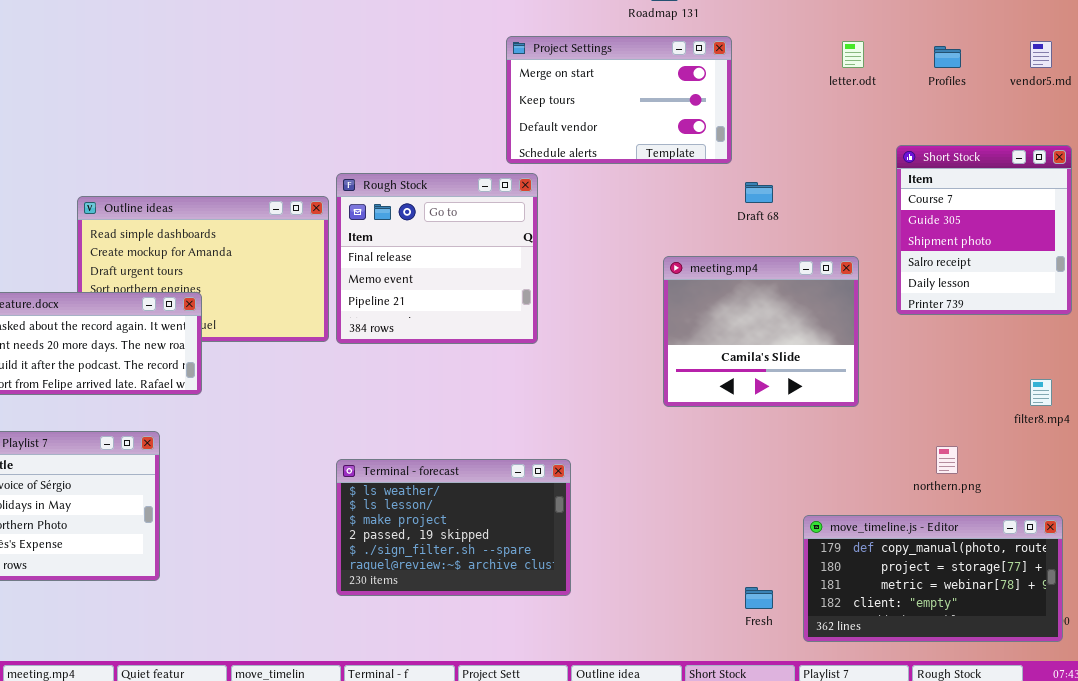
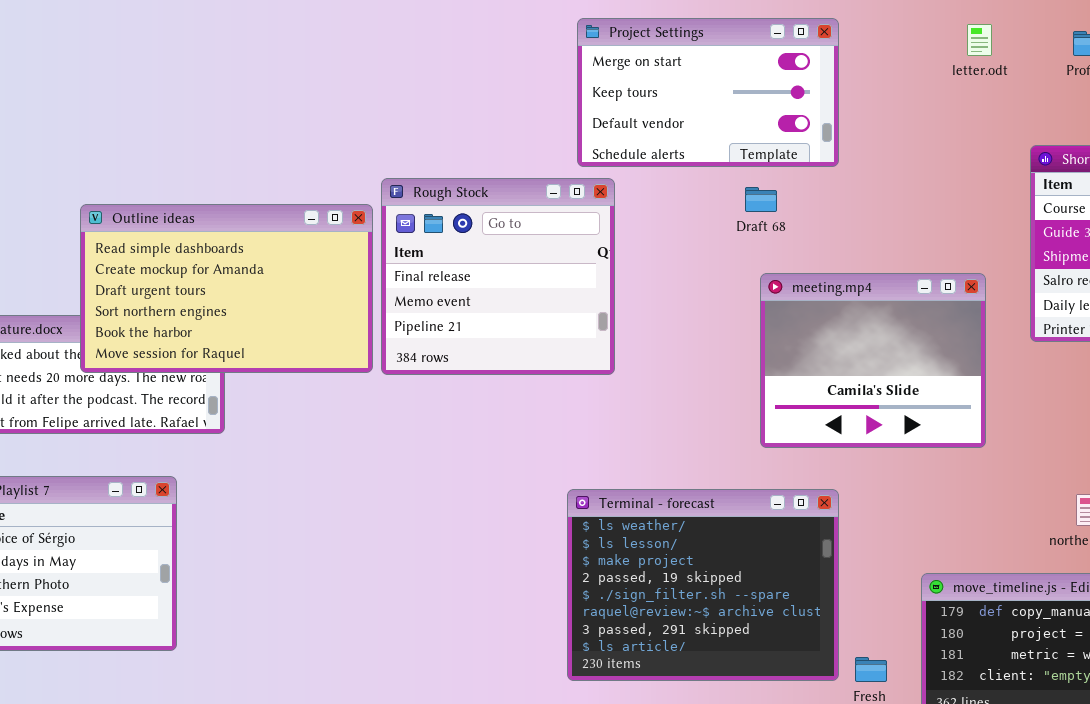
Draft 68: [745,182,773,203] -> [745,187,777,212], moved
Outline ideas: [77,196,329,342] -> [80,204,373,373], raised
Terminal - forecast: [336,459,571,596] -> [567,489,839,681], moved, resized

